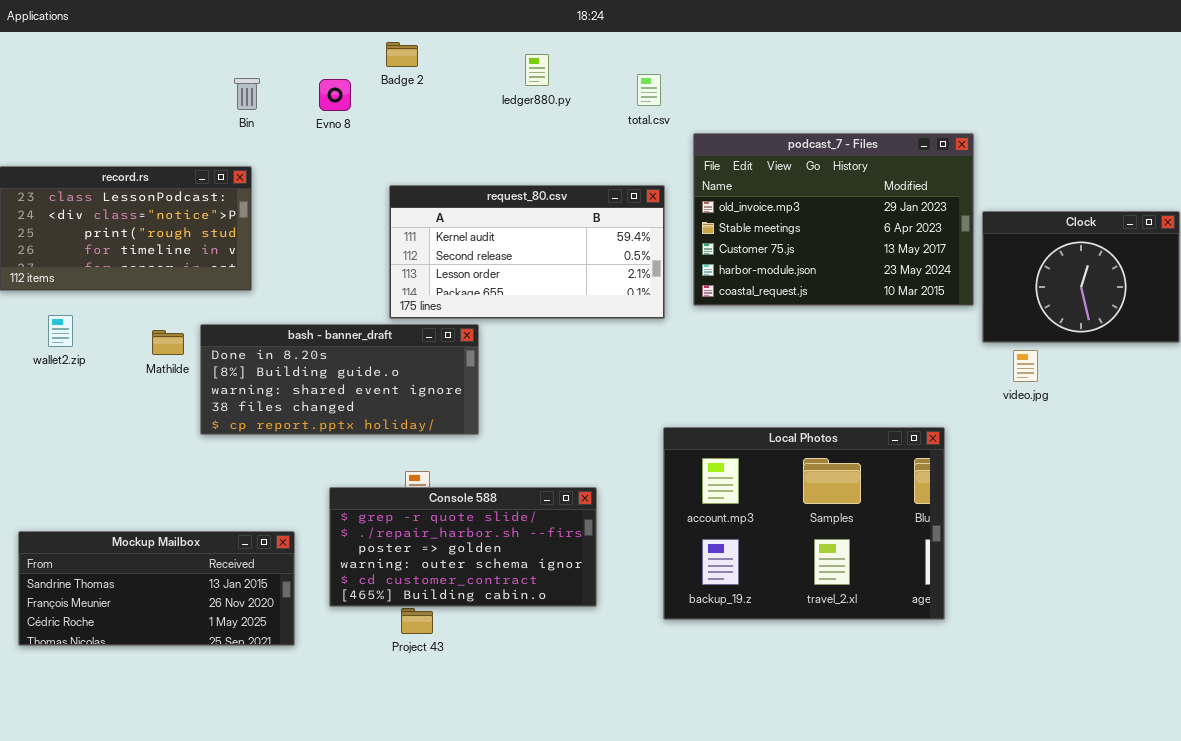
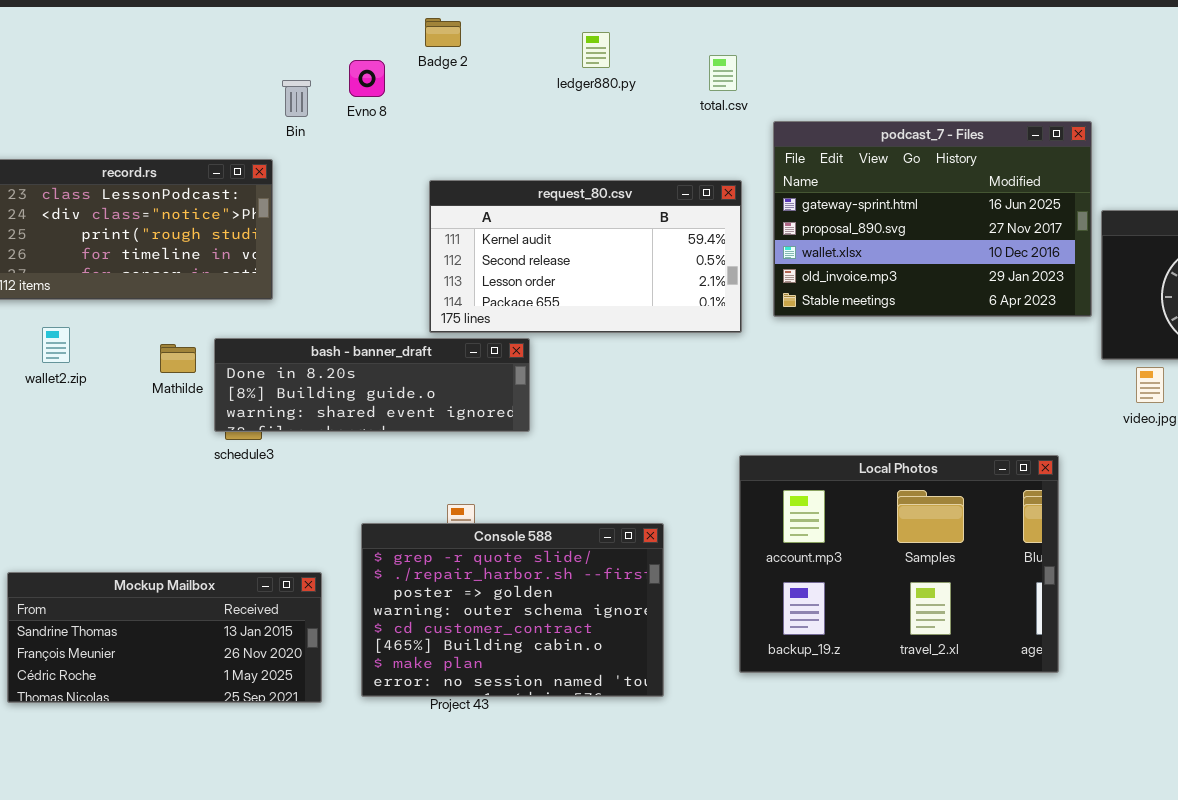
Bin: [234,78,260,110] -> [282,80,311,117], moved
podcast_7 - Files: [693,133,974,306] -> [773,121,1092,317], scrolled up 3 rows
bash - banner_draft: [200,324,479,435] -> [214,338,530,432], resized
Console 588: [329,487,597,607] -> [361,523,664,697], resized

